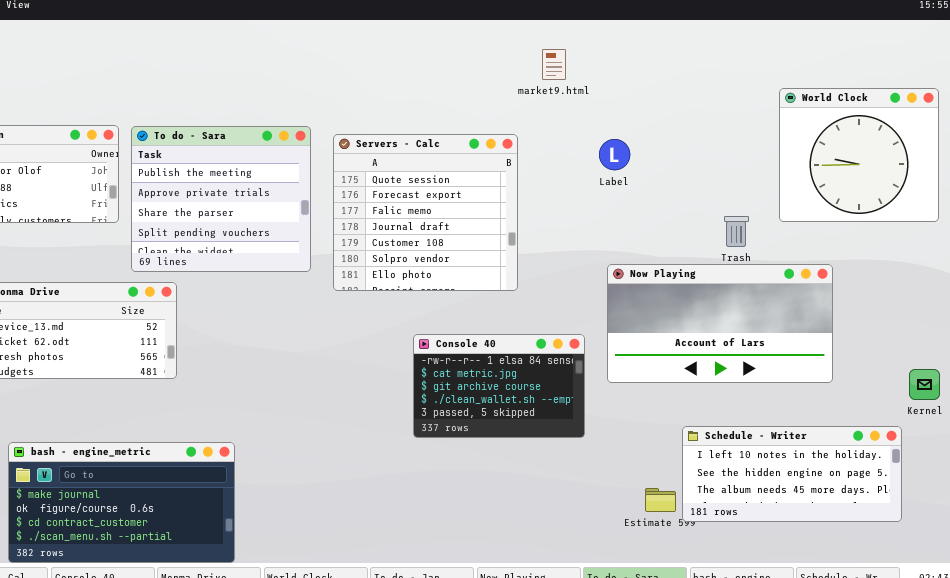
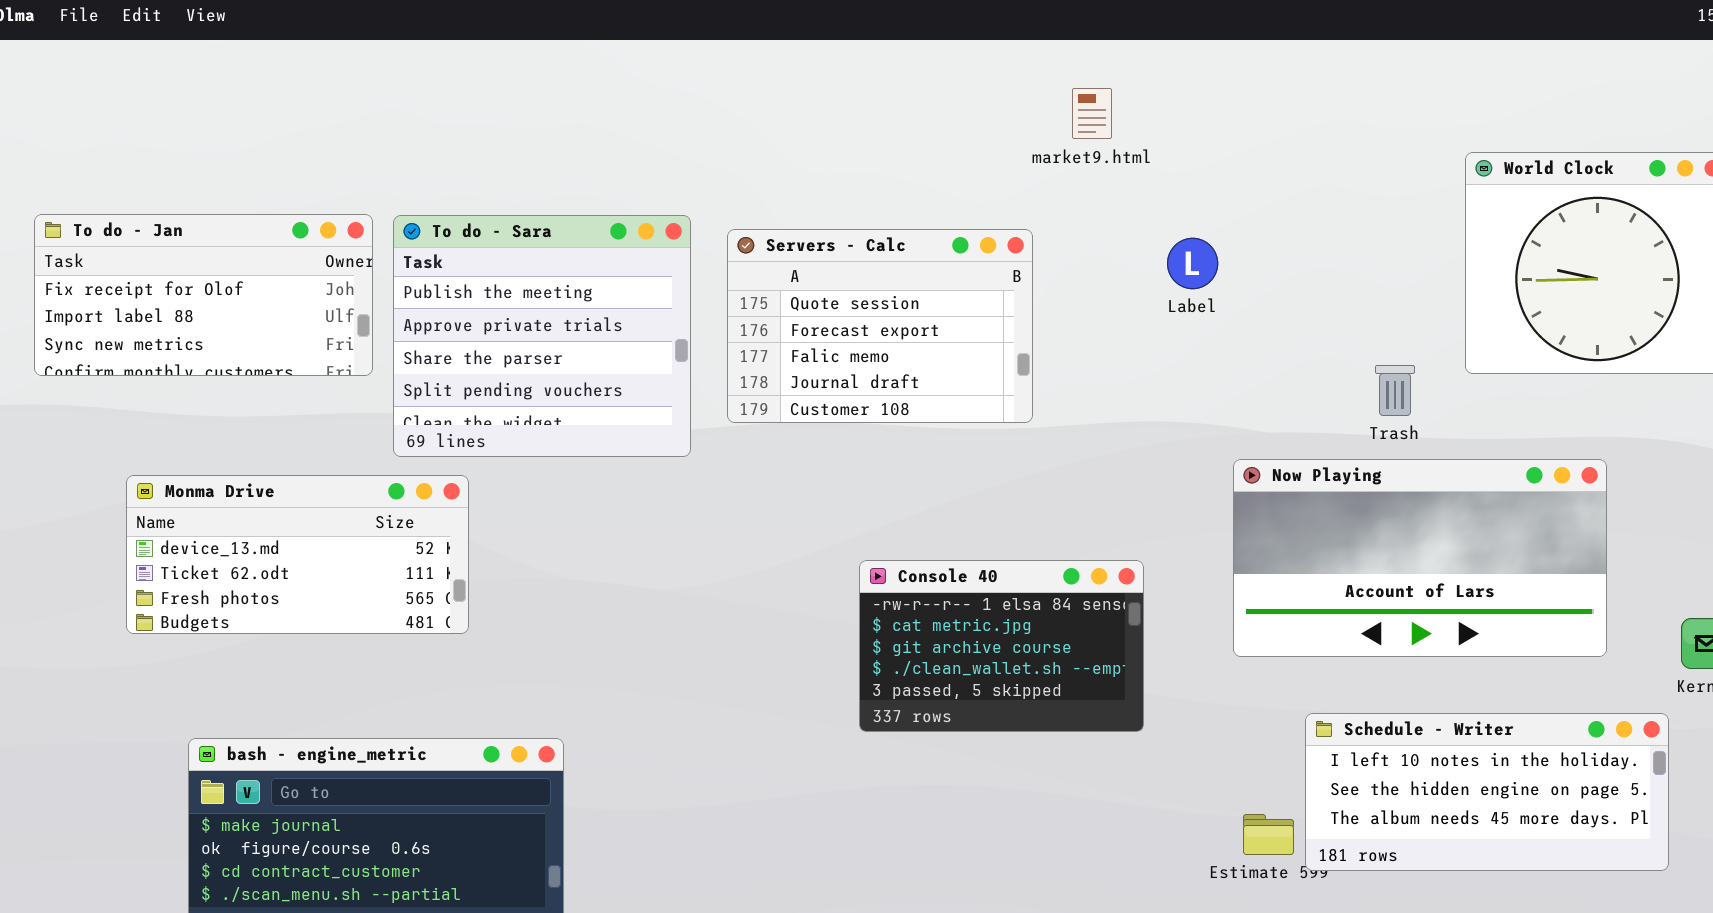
Servers - Calc: [333,134,518,291] -> [727,229,1033,423], resized
Now Playing: [607,264,833,383] -> [1233,459,1607,657], moved

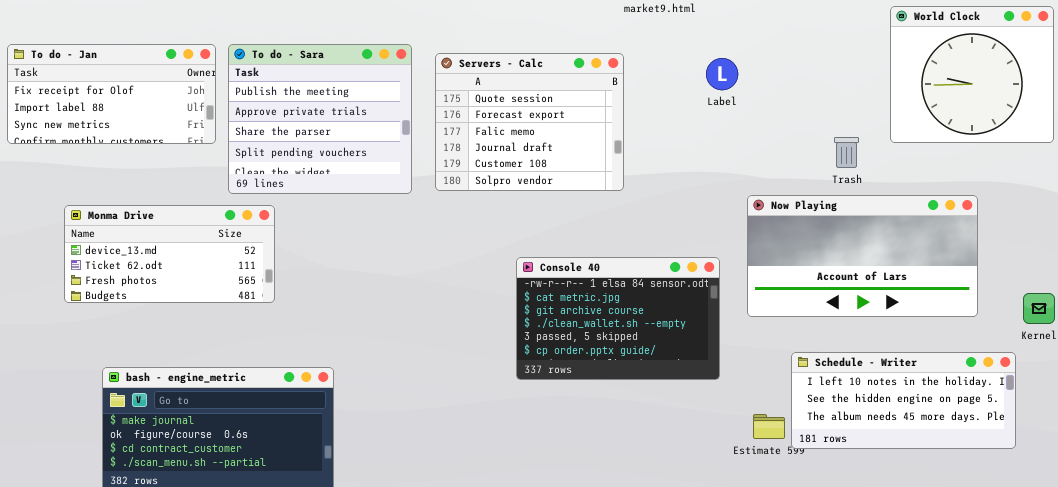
Servers - Calc: [727,229,1033,423] -> [435,53,624,191], resized
Console 40: [859,560,1144,732] -> [516,257,720,380], resized

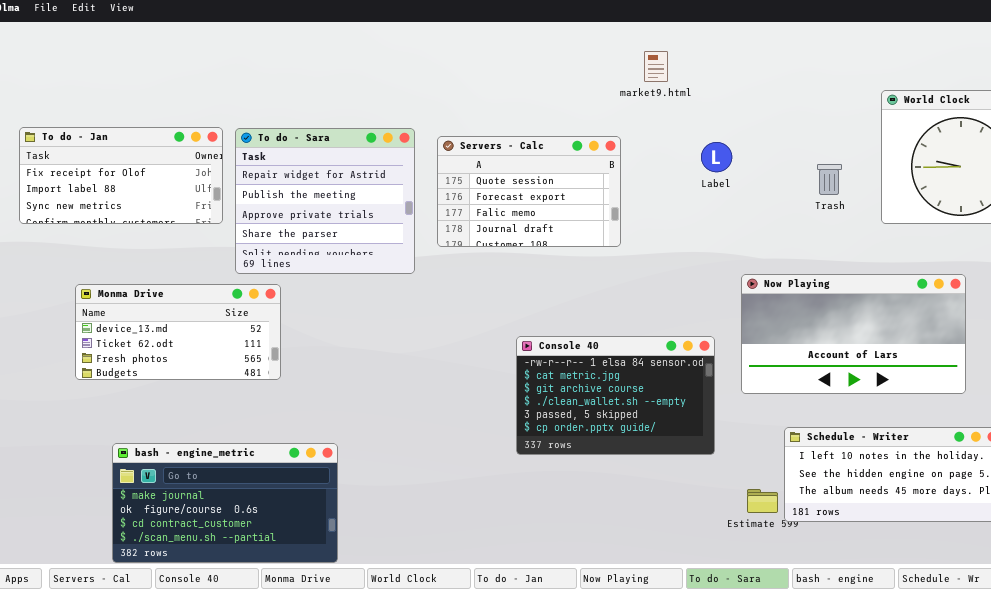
To do - Sara: [228,44,412,194] -> [235,128,415,274], scrolled up 1 row
Servers - Calc: [435,53,624,191] -> [437,136,621,247], resized
Trash: [834,137,859,168] -> [817,164,842,195], moved

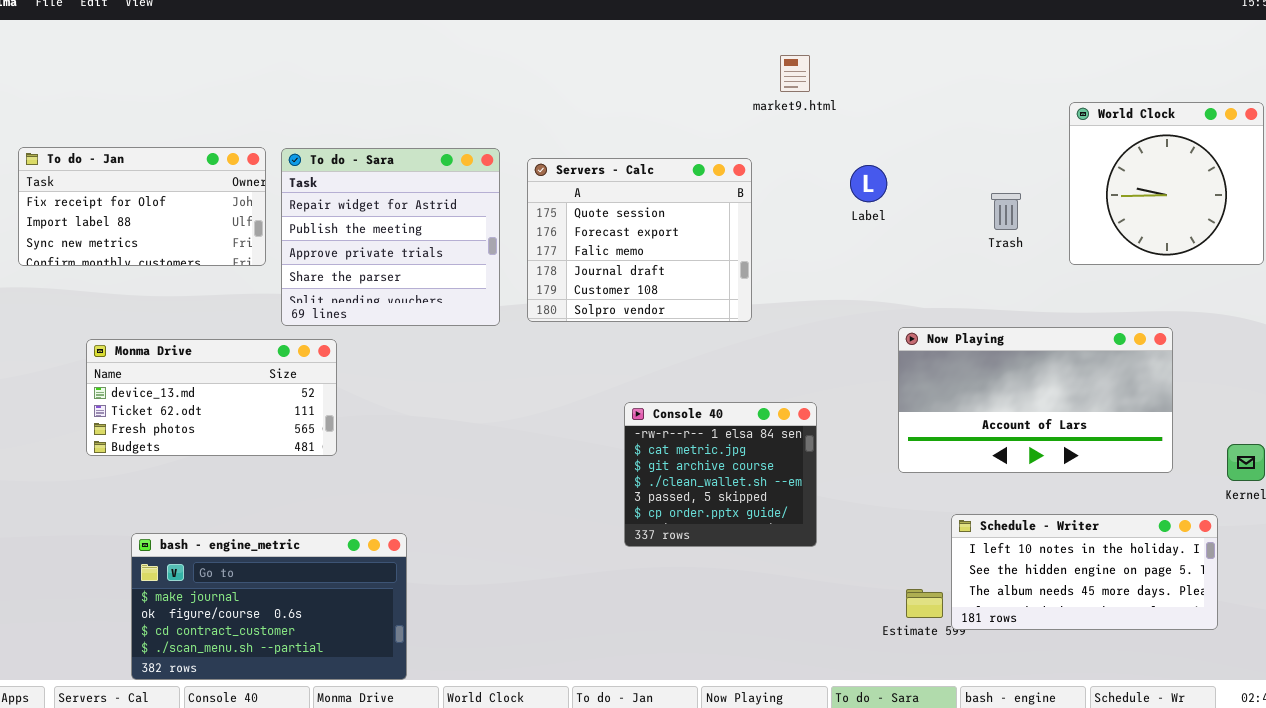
Servers - Calc: [437,136,621,247] -> [527,158,752,322], resized
Console 40: [516,336,715,455] -> [624,402,817,547], resized

